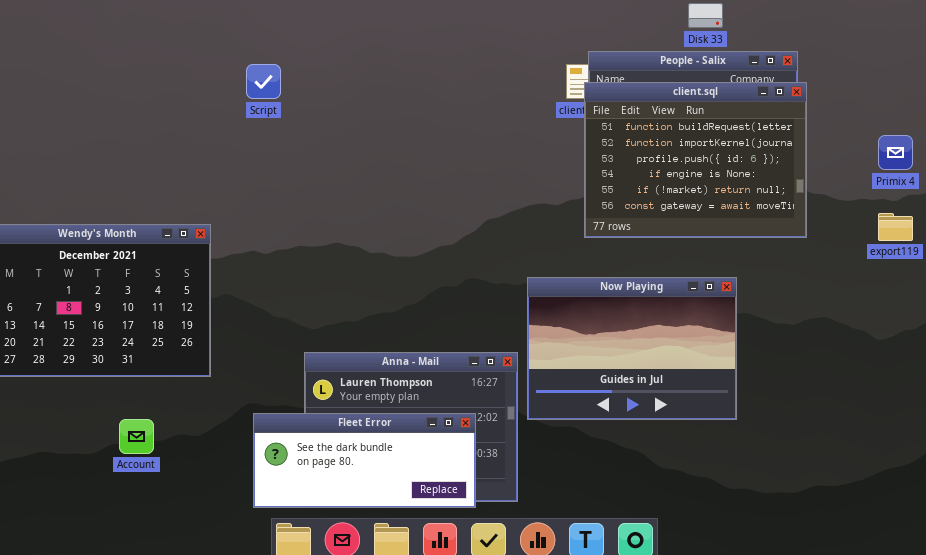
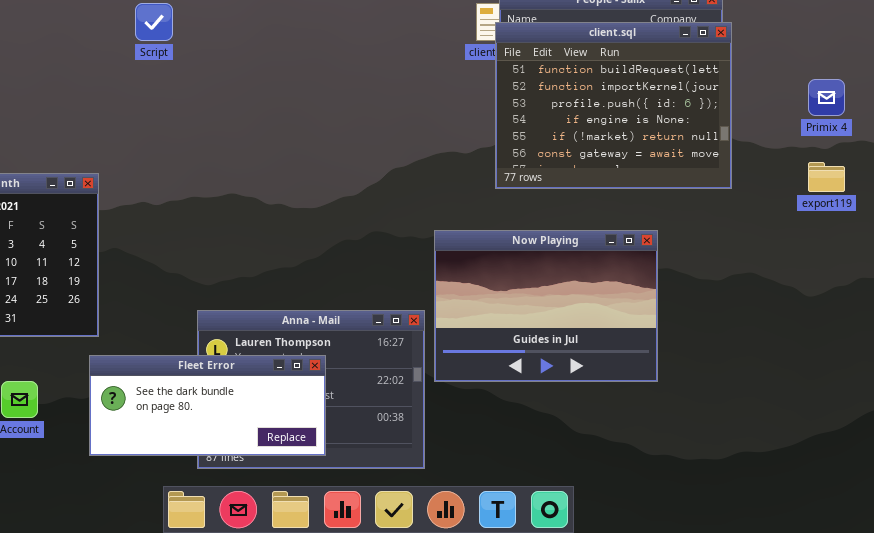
Fleet Error: [253,413,476,508] -> [89,355,326,456], moved

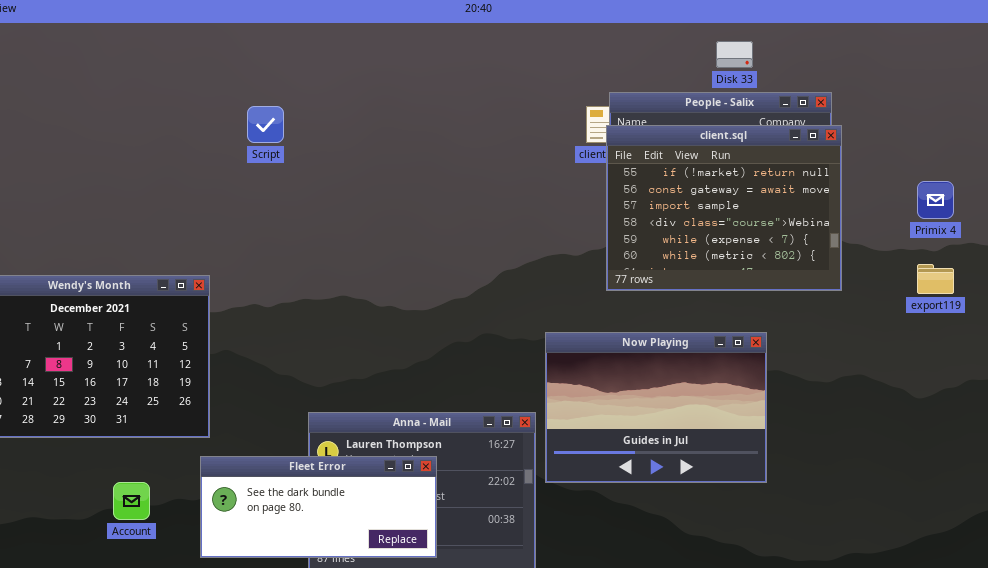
client.sql: [495,22,732,189] -> [606,125,842,291], scrolled down 4 rows

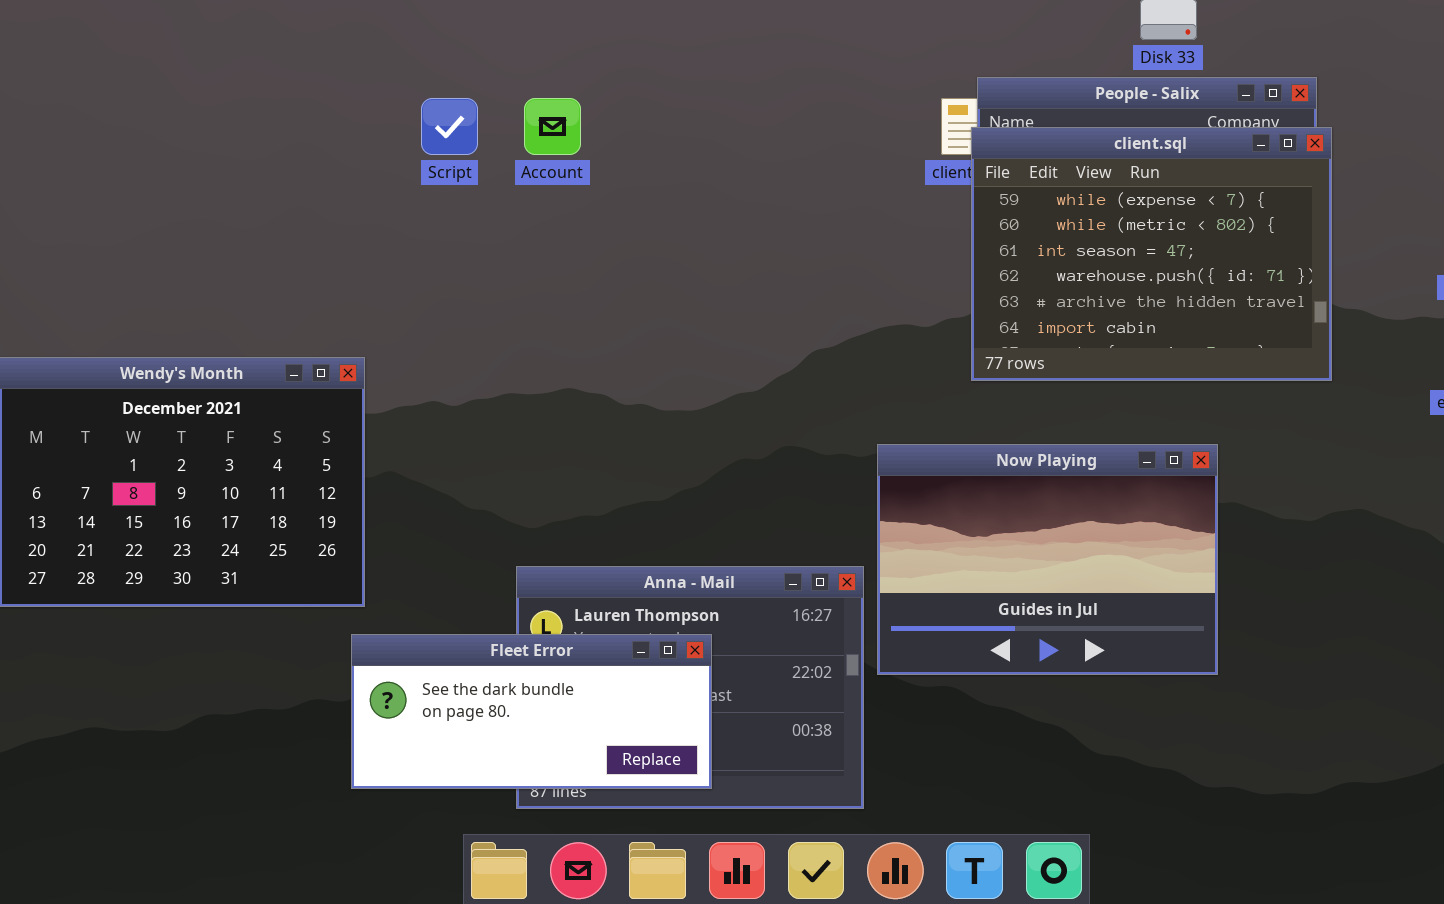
client.sql: [606,125,842,291] -> [971,127,1332,381], scrolled down 4 rows
Account: [113,482,150,520] -> [524,98,581,155], moved

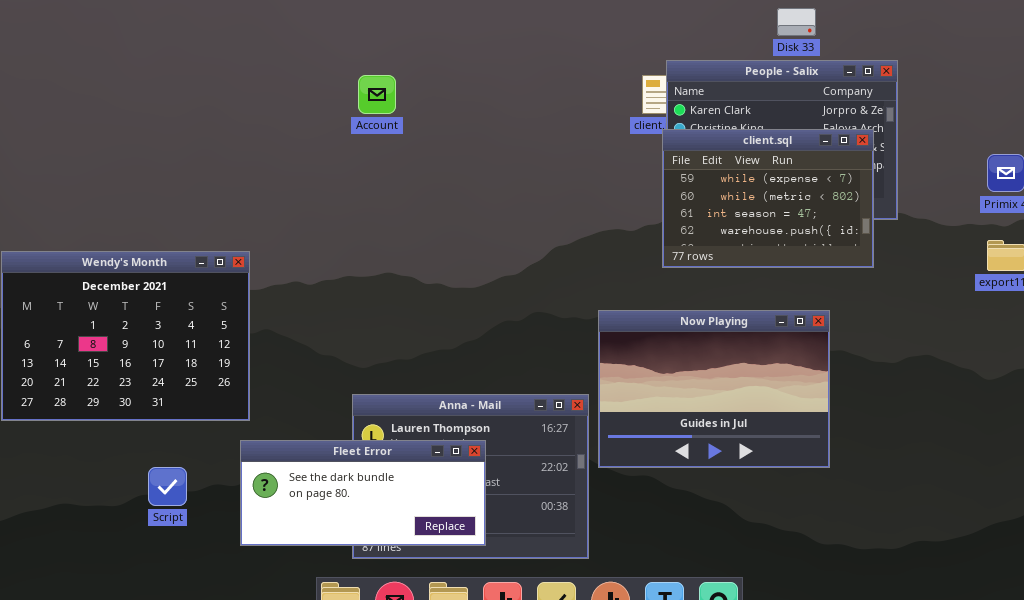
Script: [421,98,478,155] -> [148,467,187,506], moved
client.sql: [971,127,1332,381] -> [662,129,874,268], resized

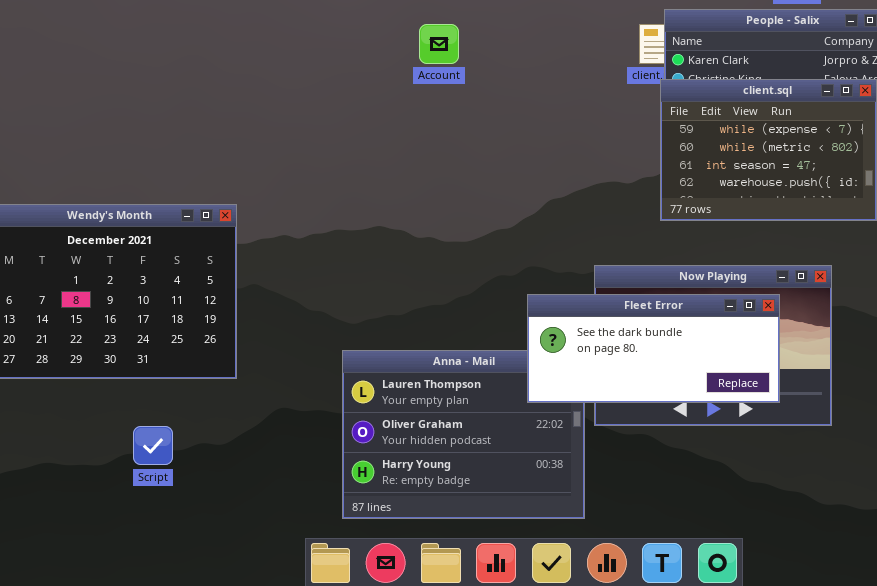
Account: [358,75,396,114] -> [419,24,459,64], moved
Fleet Error: [240,440,486,546] -> [527,294,780,403], moved

